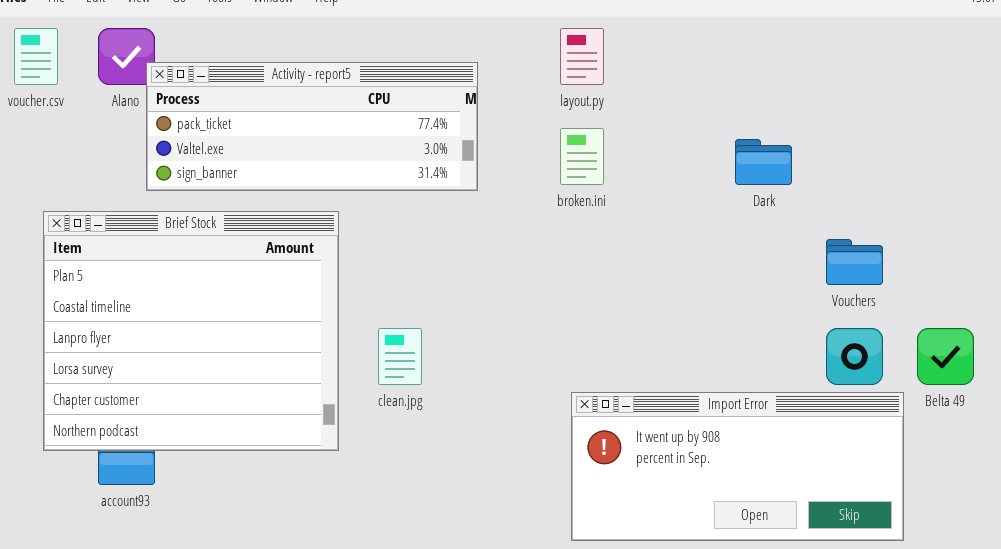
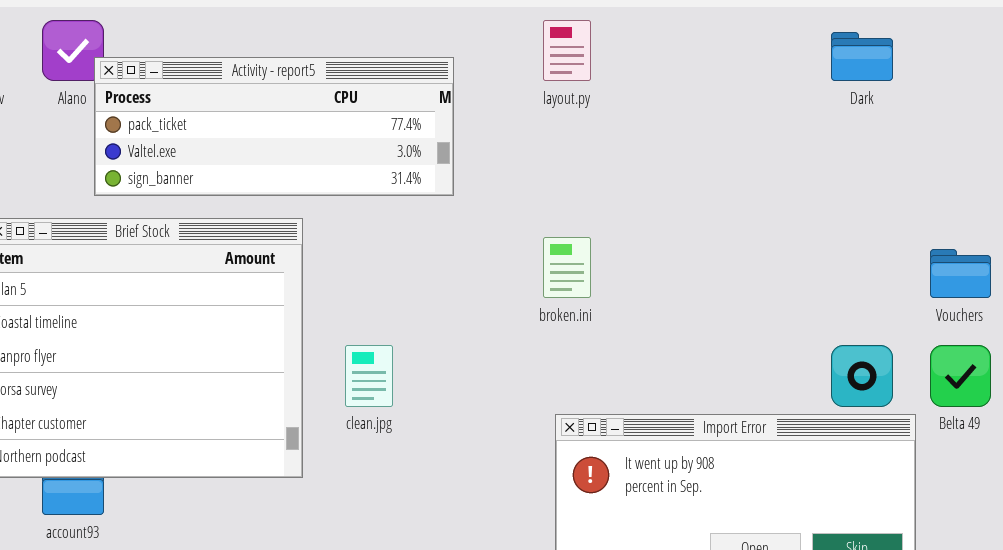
broken.ini: [560,128,604,185] -> [543,237,591,298], moved
Dark: [735,139,792,185] -> [831,32,893,81], moved
Vouchers: [826,239,883,285] -> [930,249,991,298], moved

